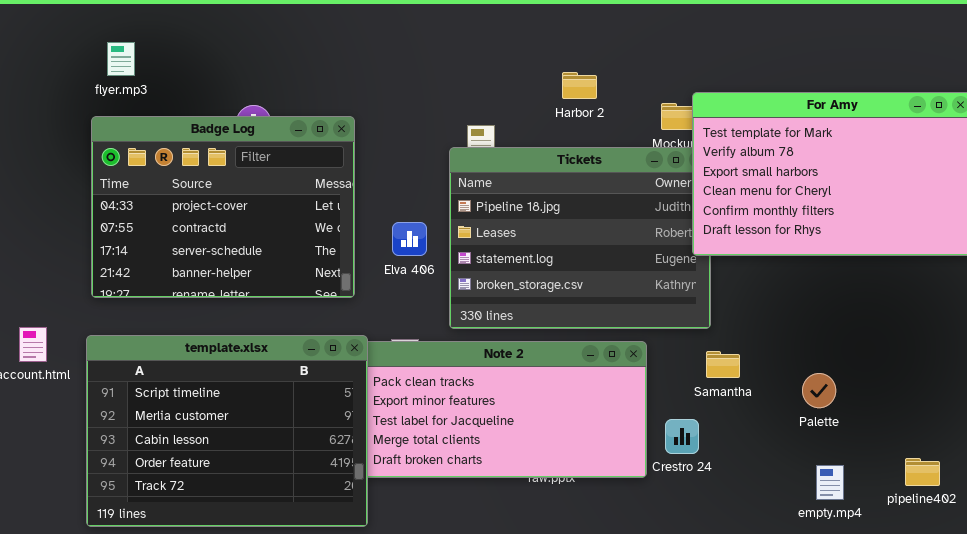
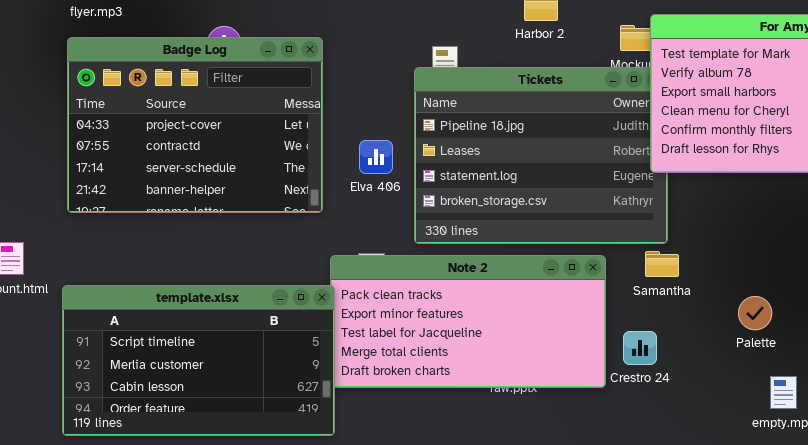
template.xlsx: [86,335,368,527] -> [62,285,335,436], resized
Samantha: [706,351,740,378] -> [645,251,679,277], moved
Palette: [802,373,836,408] -> [738,296,772,330], moved

